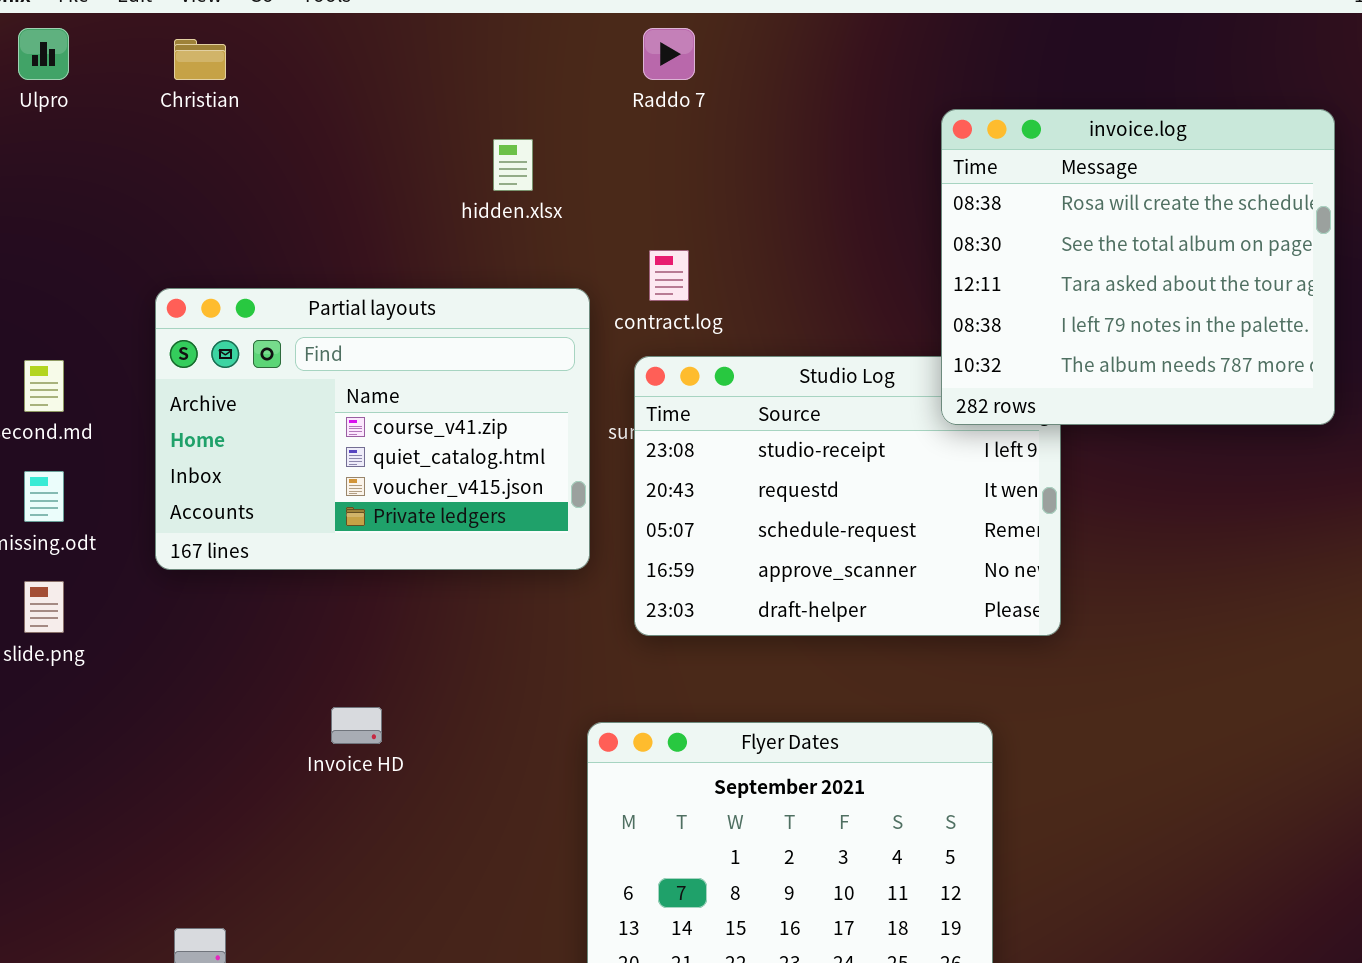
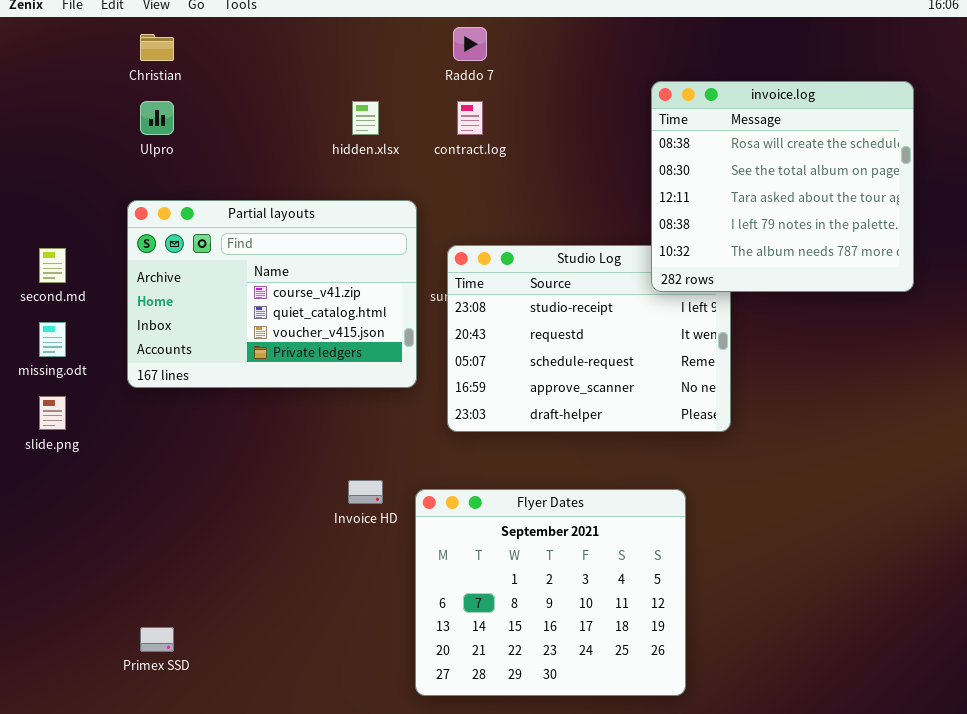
Ulpro: [18,28,69,80] -> [140,101,174,135], moved
contract.log: [649,250,689,301] -> [457,101,483,135], moved
Invoice HD: [331,707,382,744] -> [348,480,383,504], moved

